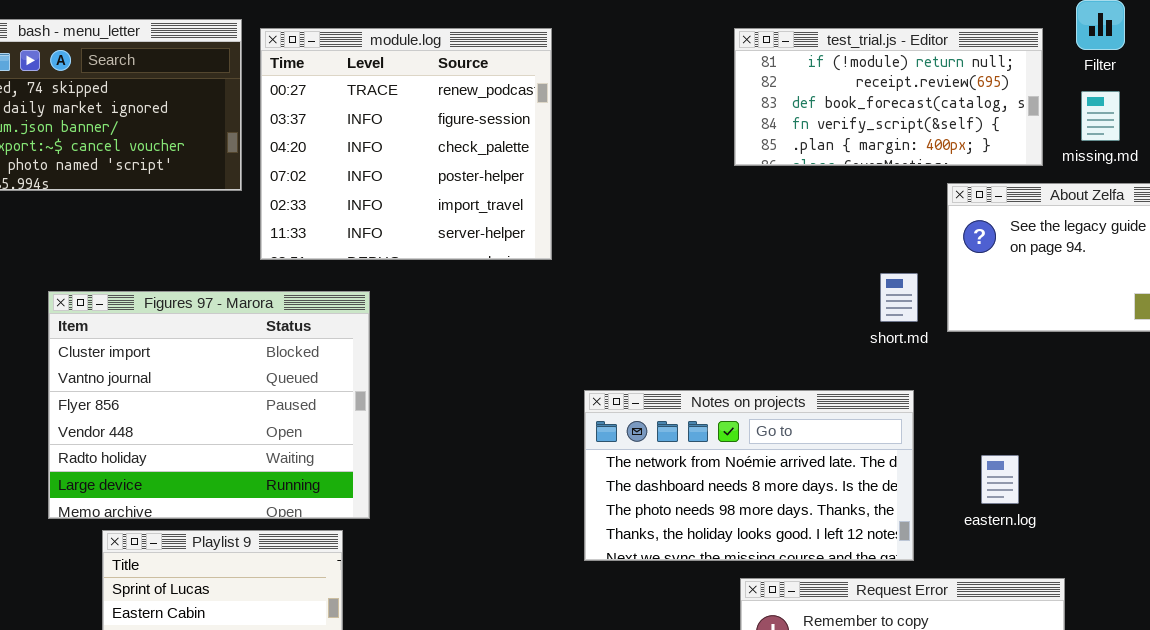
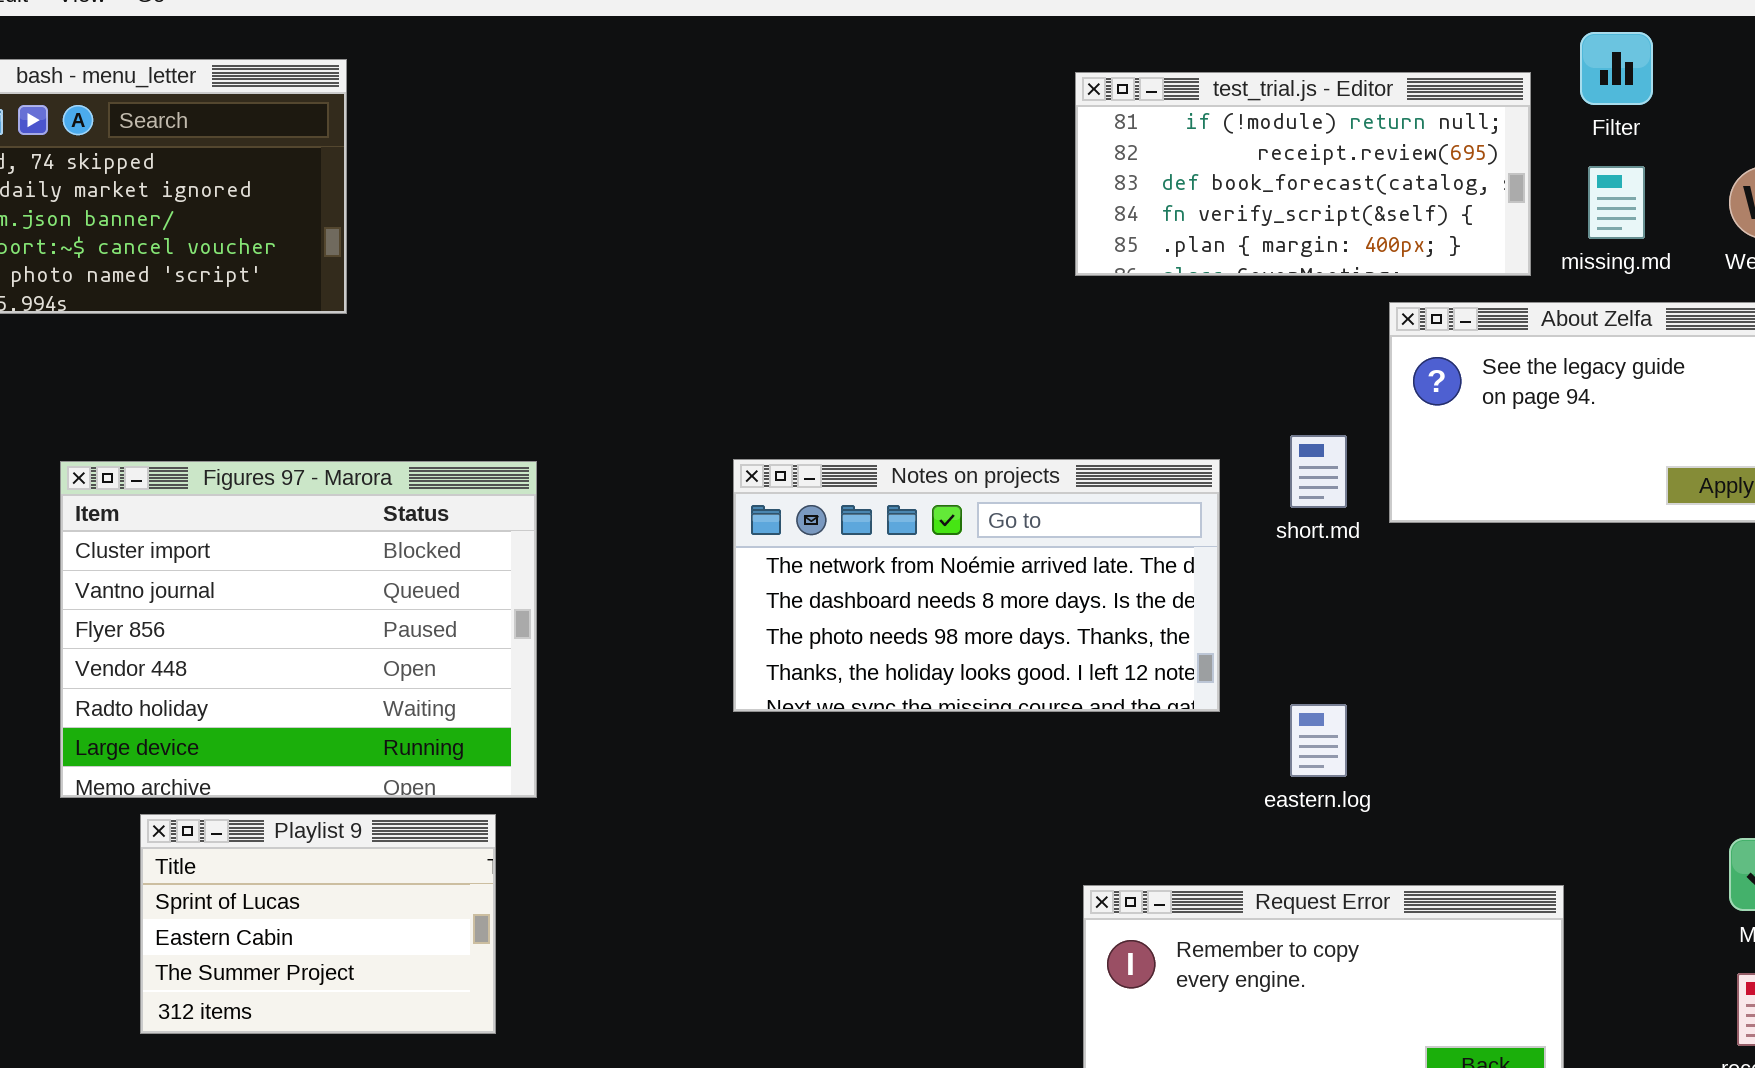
module.log: [260,28,552,260] -> none, closed
Notes on projects: [584,390,914,561] -> [733,459,1220,712], moved
eastern.log: [981,455,1019,504] -> [1290,704,1347,777], moved

